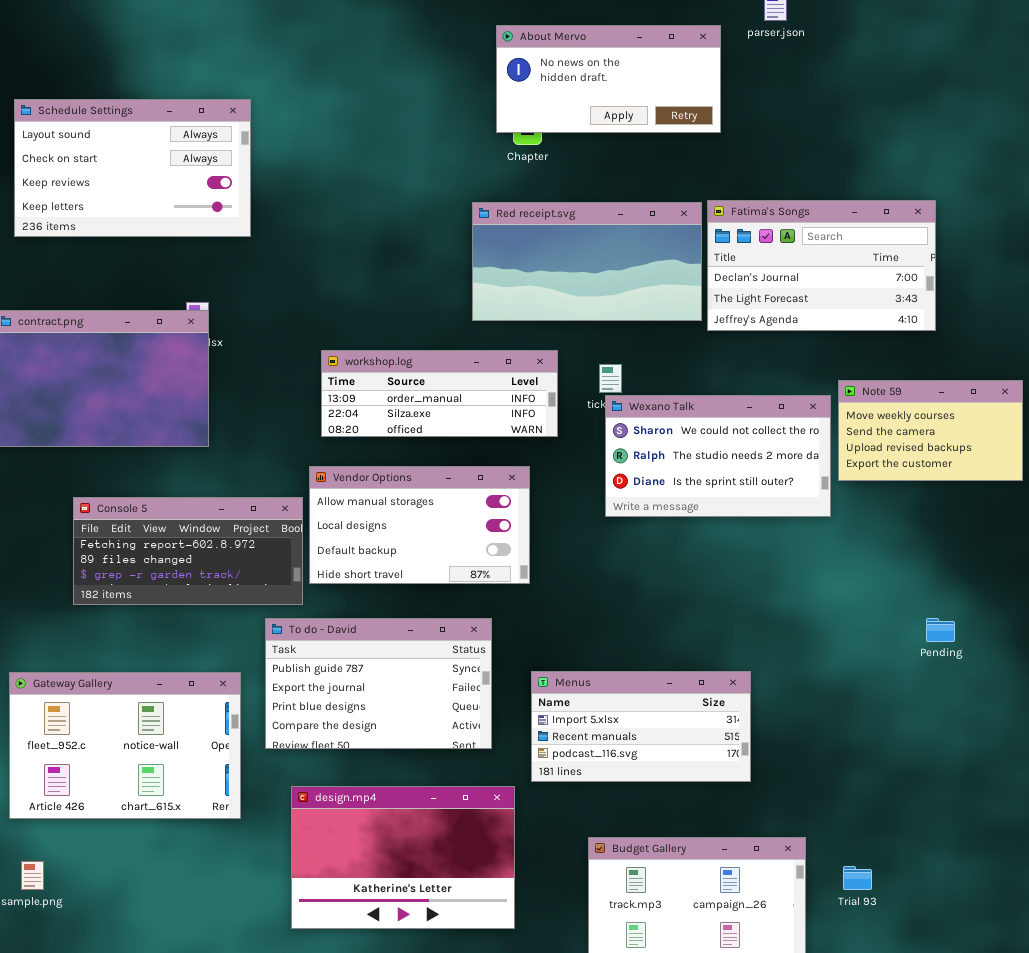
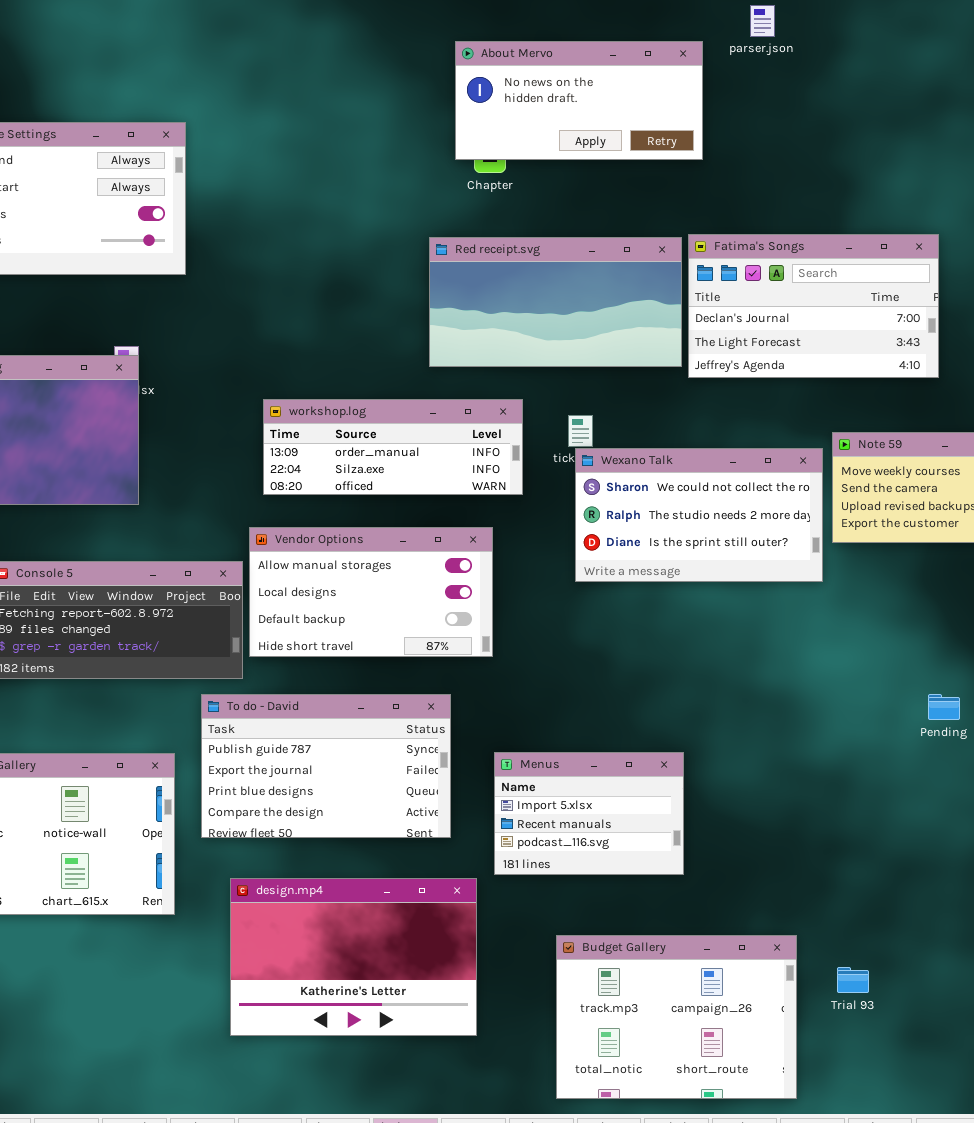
Menus: [531,671,751,782] -> [494,752,684,875], resized

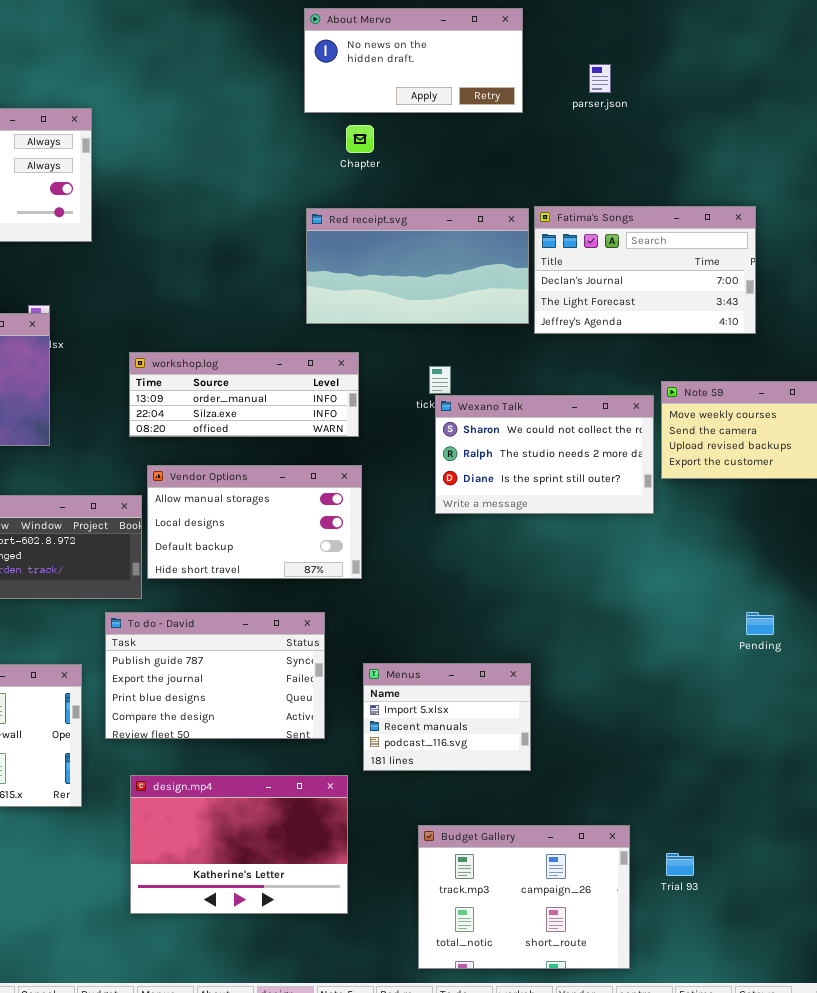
parser.json: [750,5,775,37] -> [589,64,611,93], moved
About Mervo: [455,41,703,160] -> [304,8,523,113], moved
workshop.log: [263,399,523,495] -> [129,352,359,437], moved

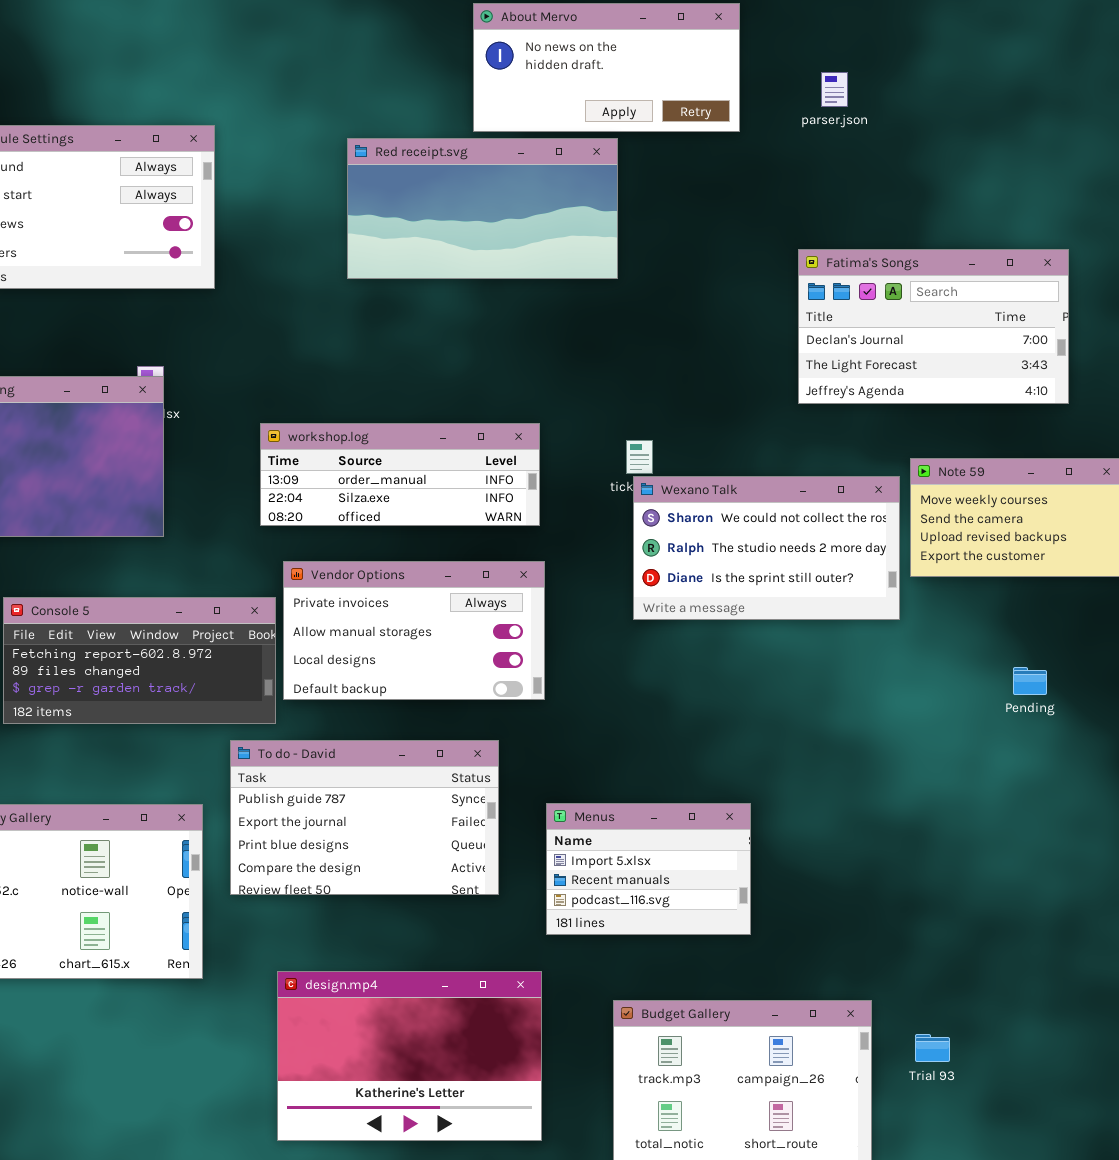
Fatima's Songs: [534,206,756,334] -> [798,249,1069,404], moved
Red receipt.svg: [306,208,529,324] -> [347,138,618,279], moved
Vendor Options: [147,465,362,579] -> [283,561,545,700], scrolled up 1 row
Pending: [746,612,774,635] -> [1013,667,1047,695], moved
design.mp4: [130,775,348,914] -> [277,971,542,1141], moved

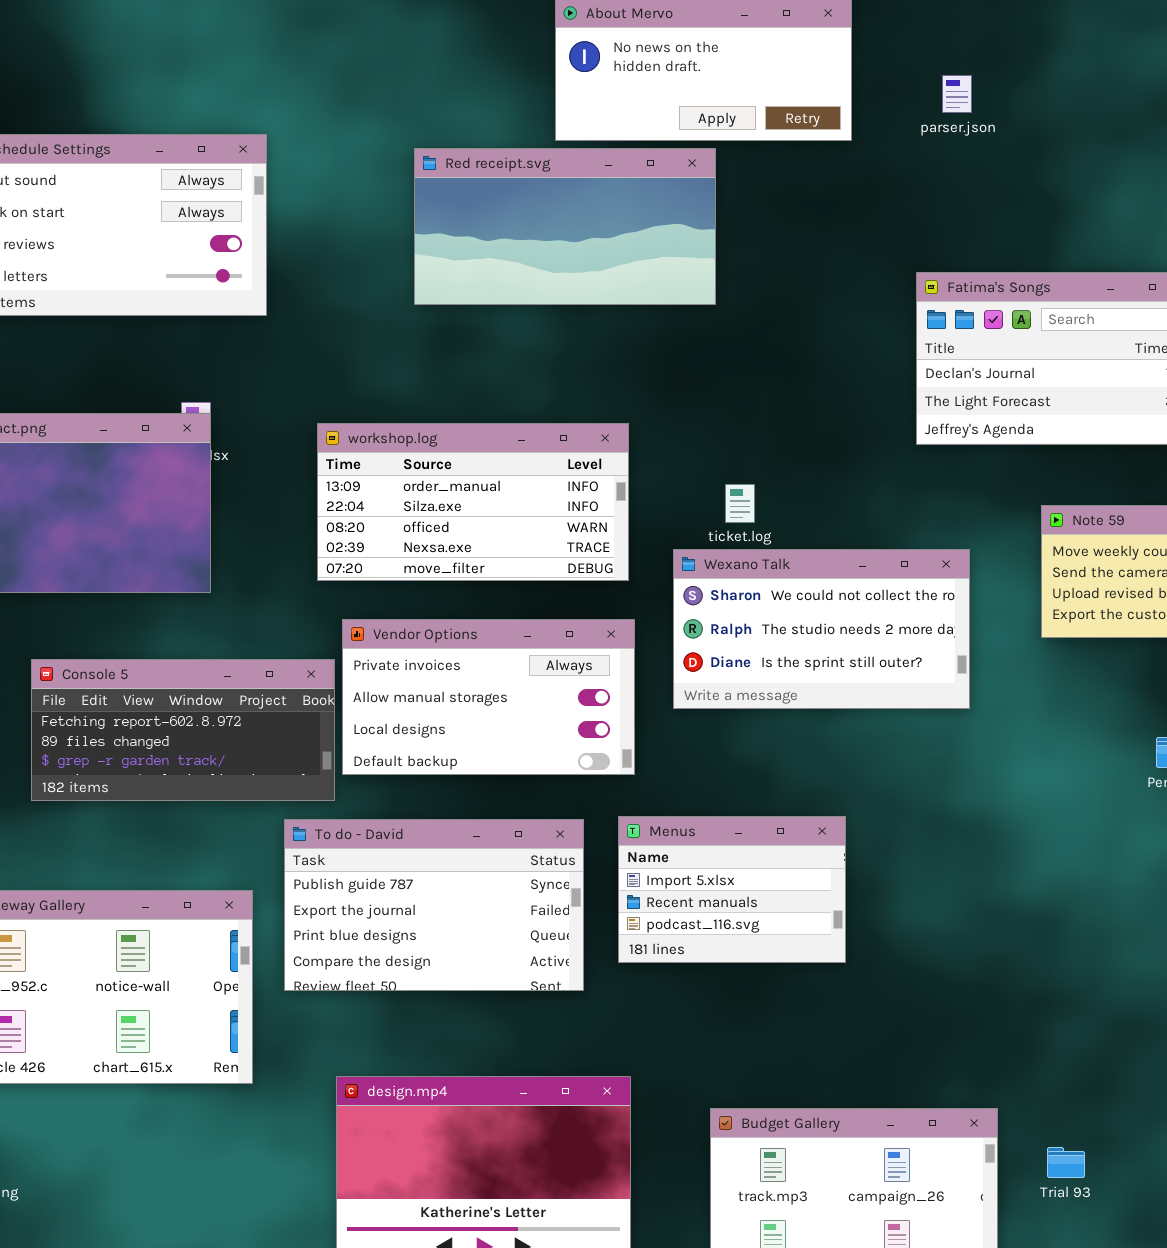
workshop.log: [260,423,540,526] -> [317,423,629,581], resized
Wexano Talk: [633,476,900,620] -> [673,549,970,709], moved
Menus: [546,803,751,935] -> [618,816,846,963], moved

